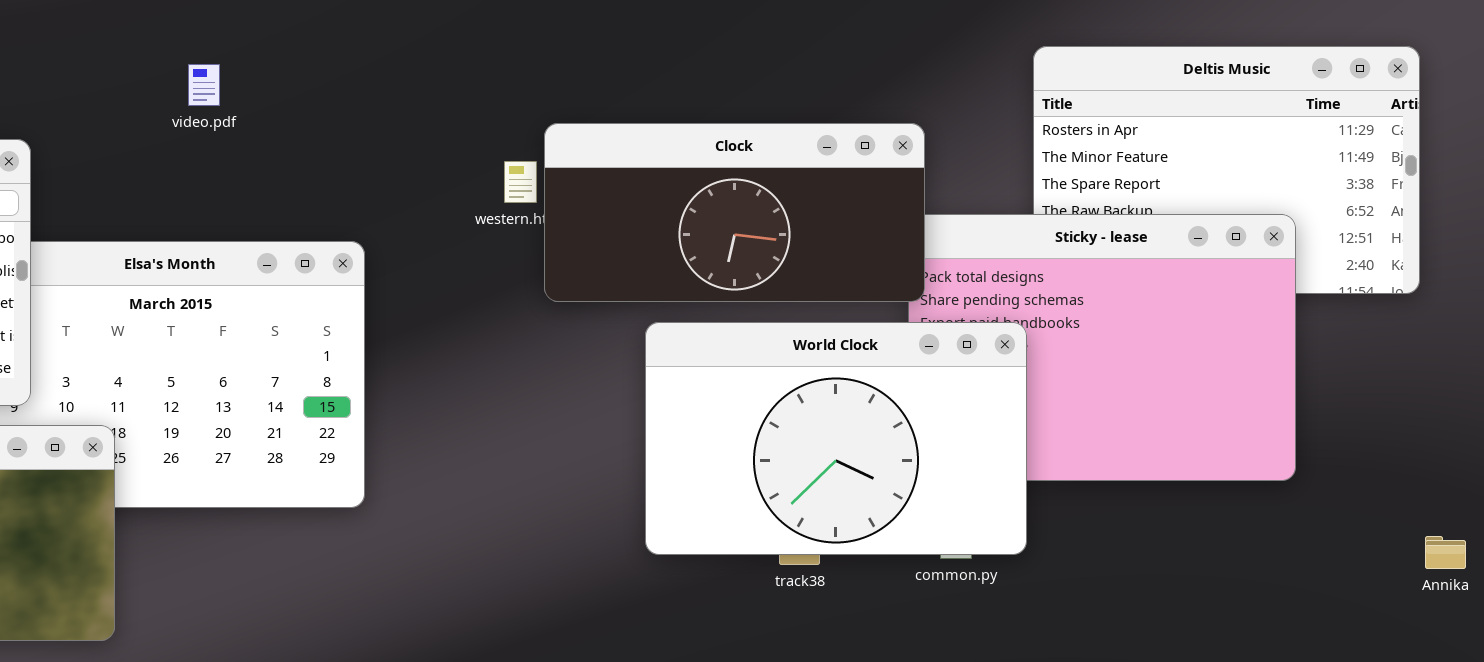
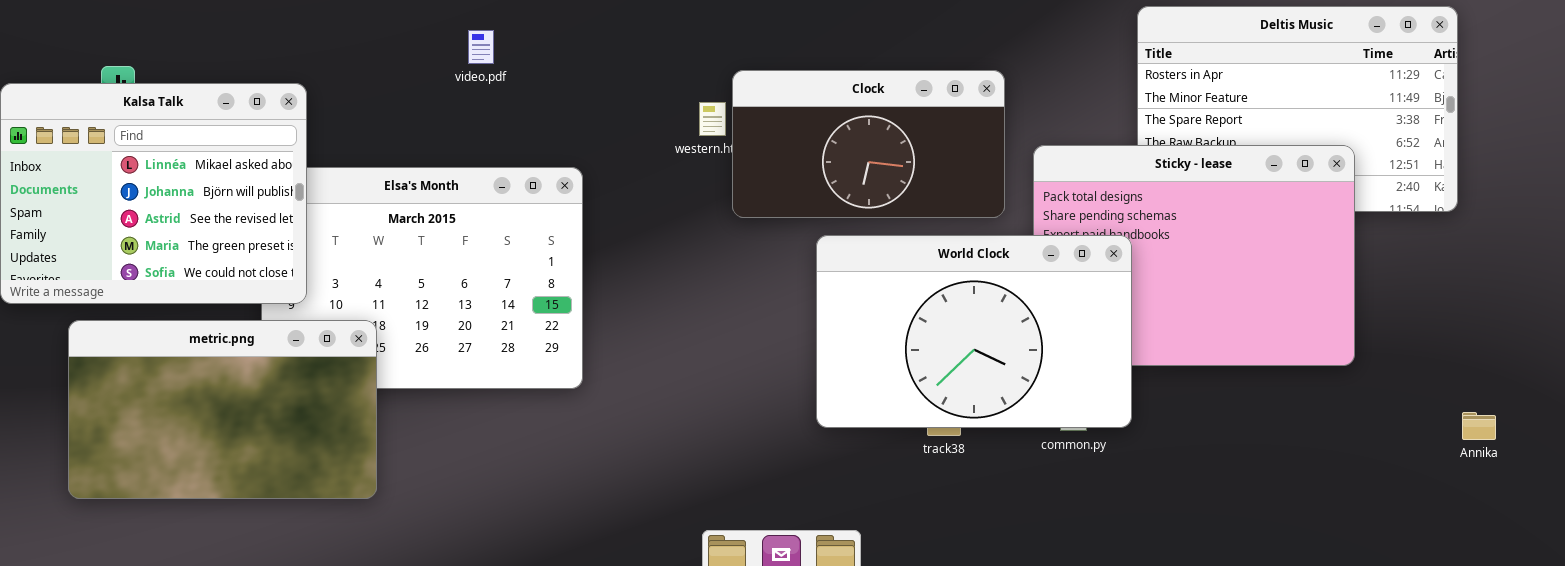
video.pdf: [188,64,220,106] -> [468,30,494,64], moved
Clock: [544,123,925,302] -> [732,70,1005,218], resized

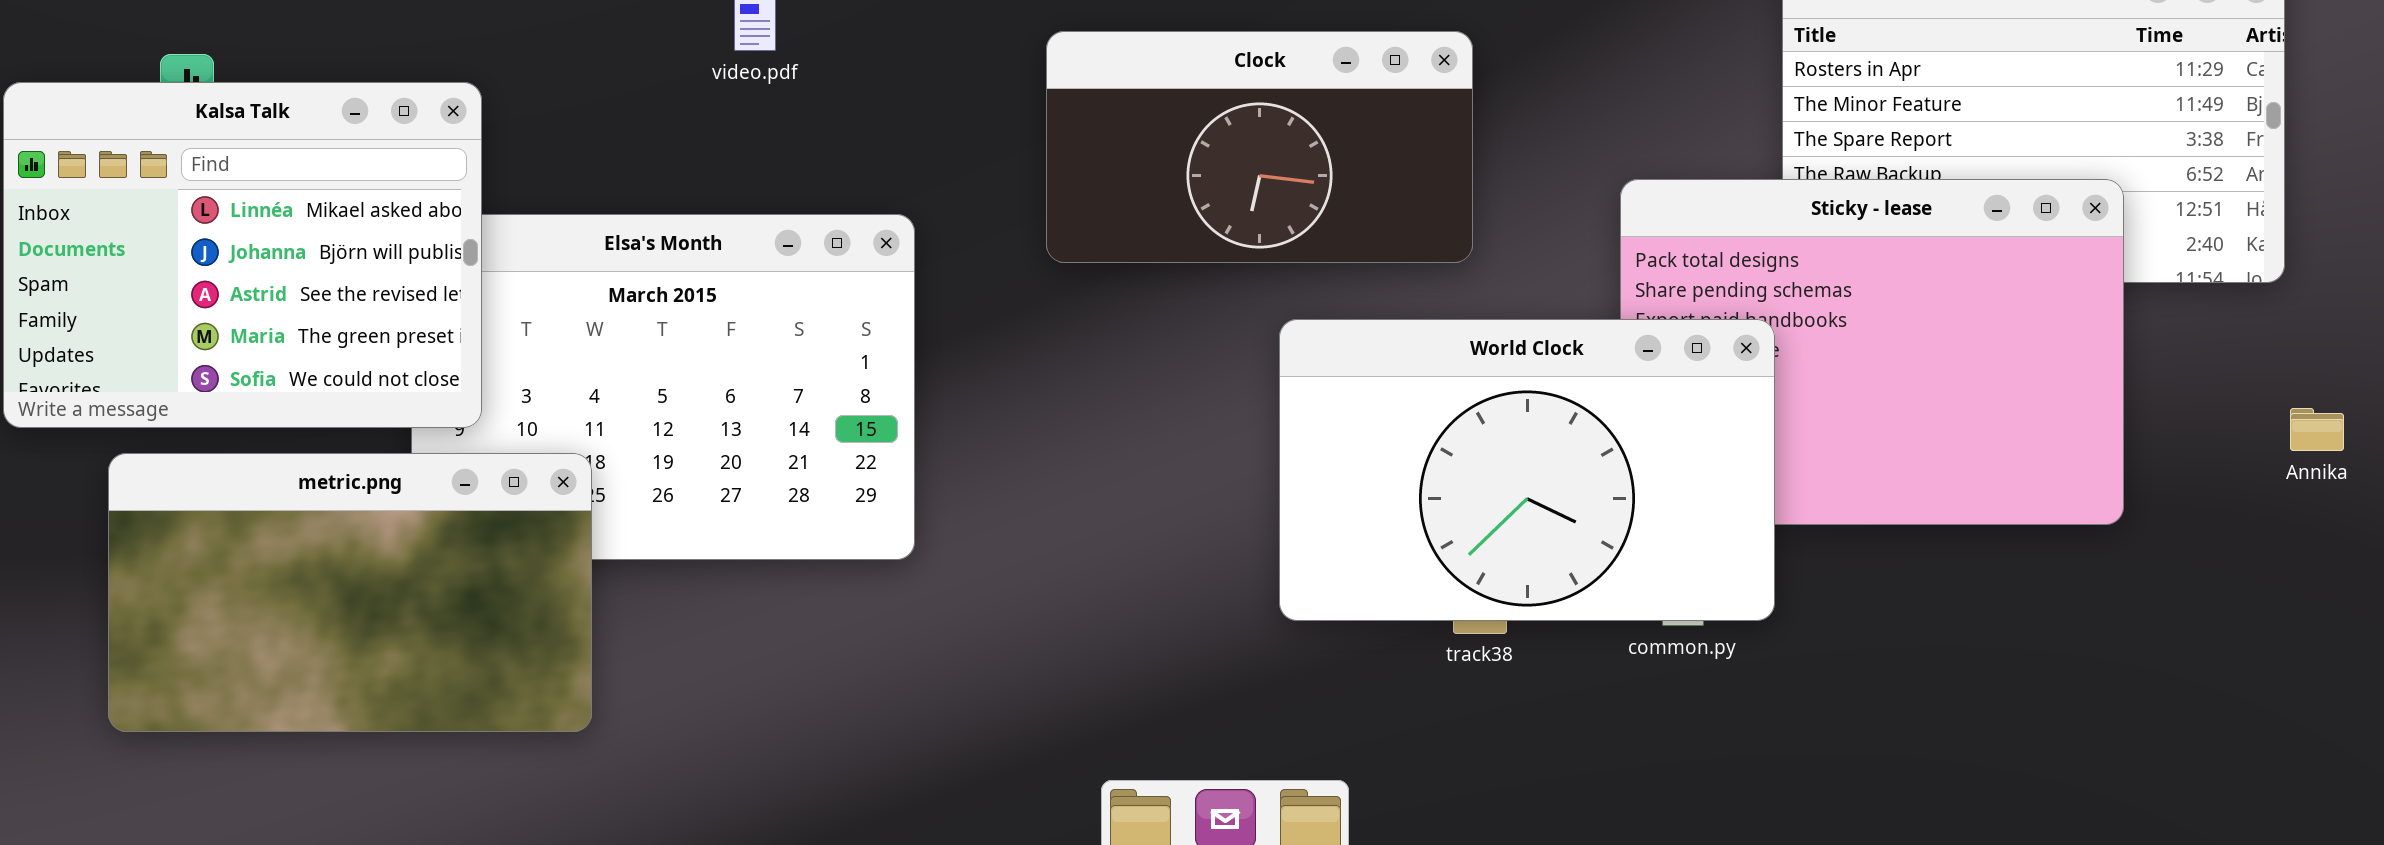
Clock: [732,70,1005,218] -> [1046,31,1473,263], moved
Annika: [1462,412,1496,440] -> [2290,408,2344,451], moved

